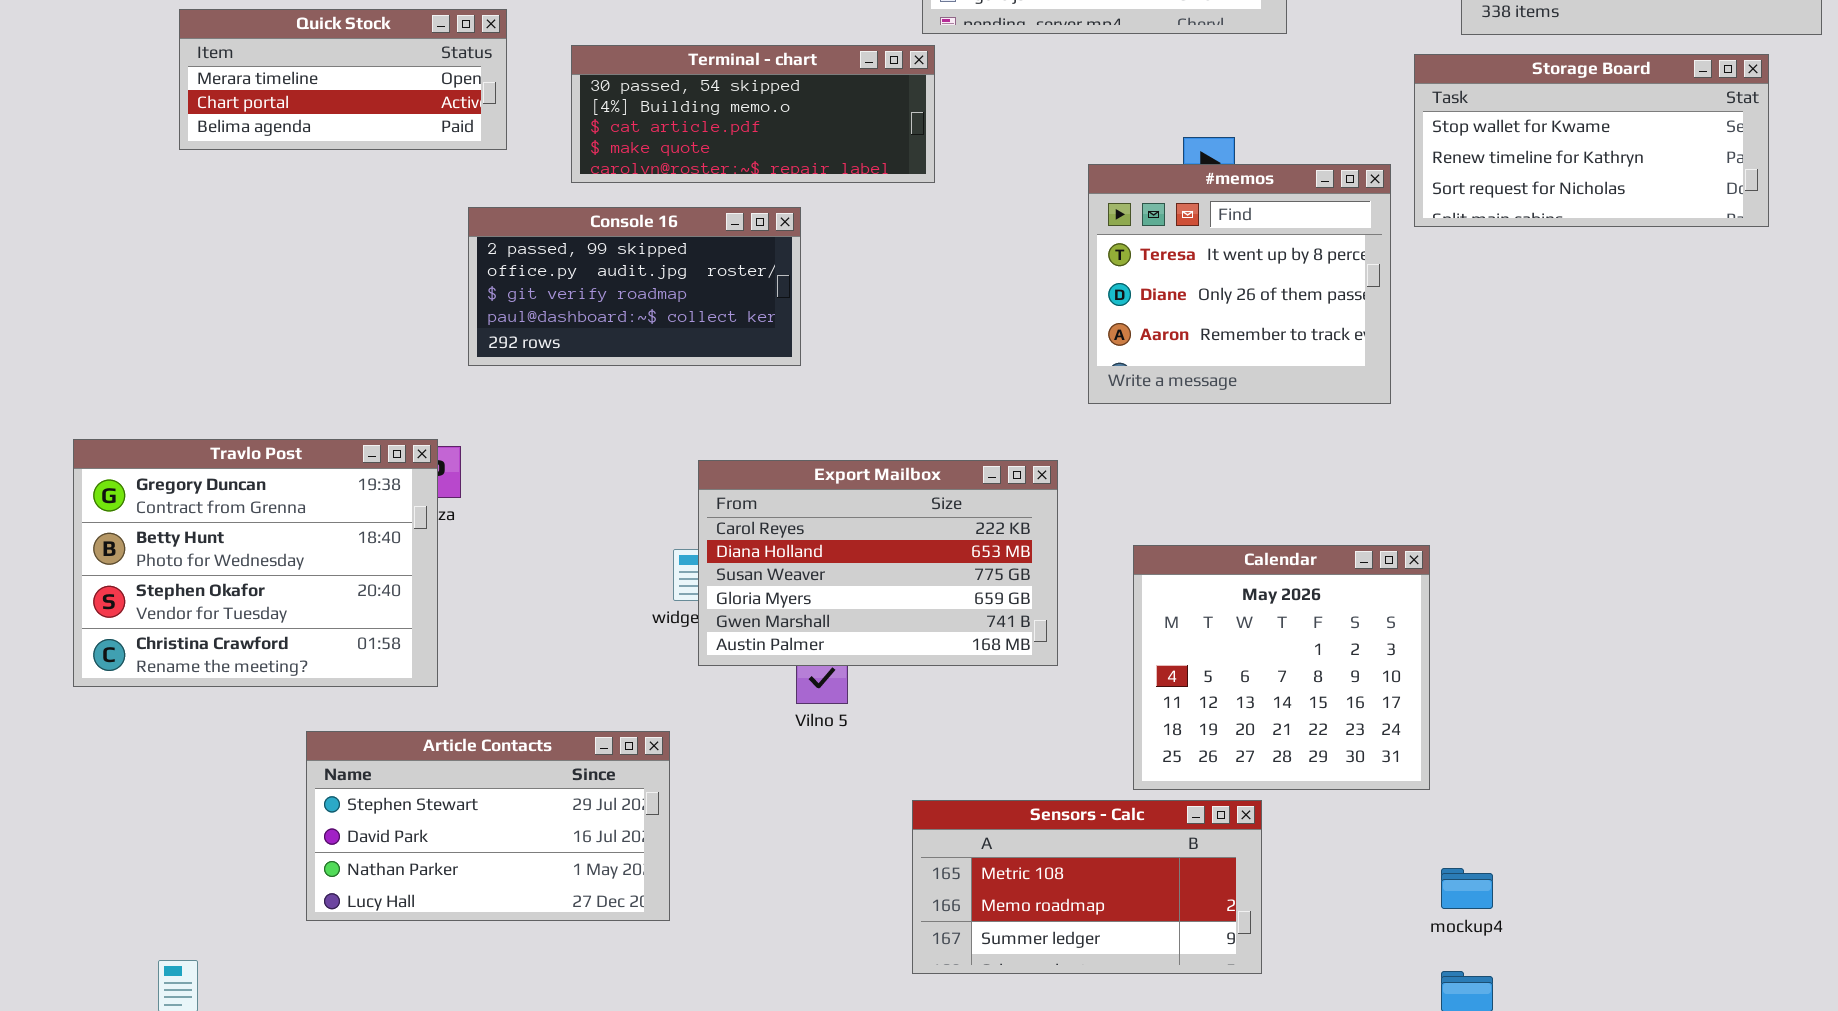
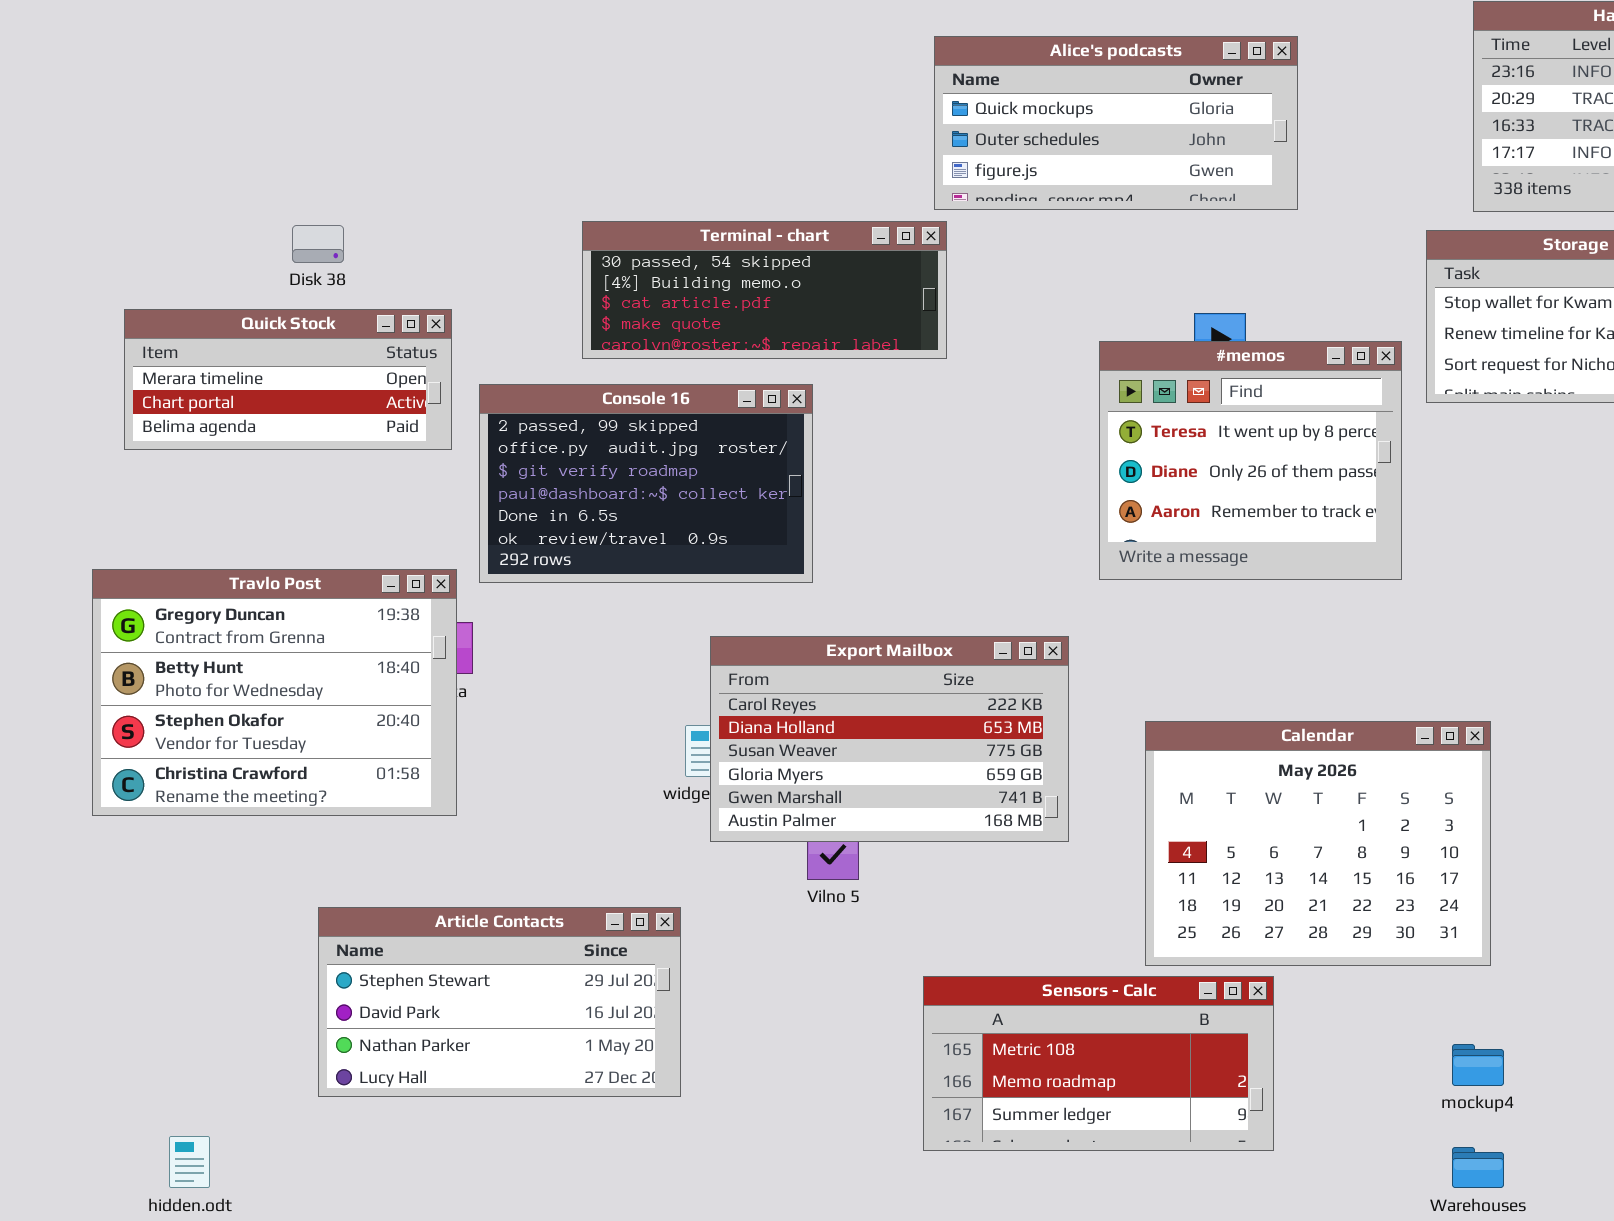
Quick Stock: [179,9,507,150] -> [124,309,452,450], moved
Console 16: [468,207,801,366] -> [479,384,813,583], resized
Travlo Post: [73,439,438,687] -> [92,569,457,816], moved
Calendar: [1133,545,1430,790] -> [1145,721,1491,966], resized

